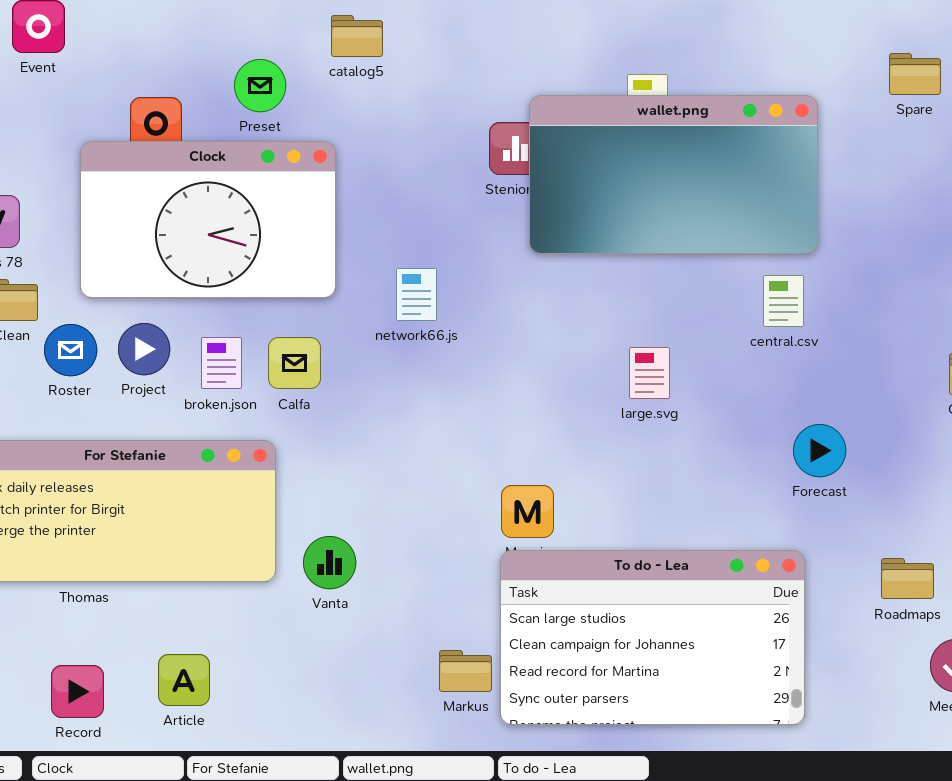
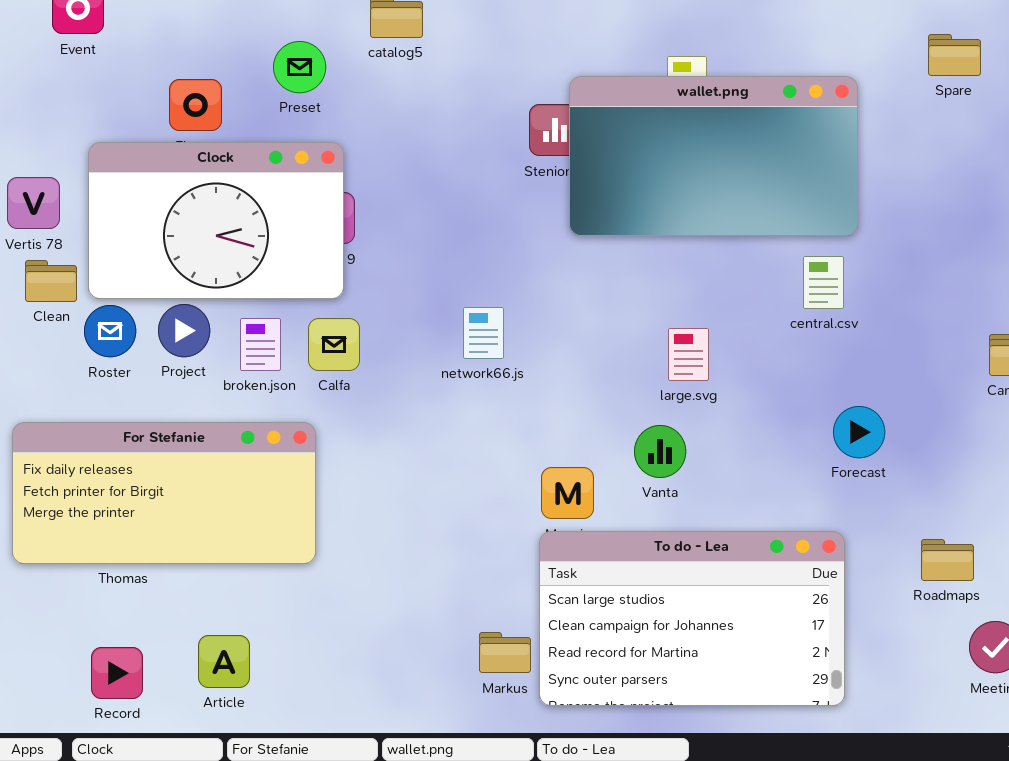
Clock: [80,141,336,298] -> [88,142,344,299], moved
network66.js: [396,268,437,321] -> [463,307,504,359], moved
Vanta: [303,536,356,589] -> [634,425,686,478], moved

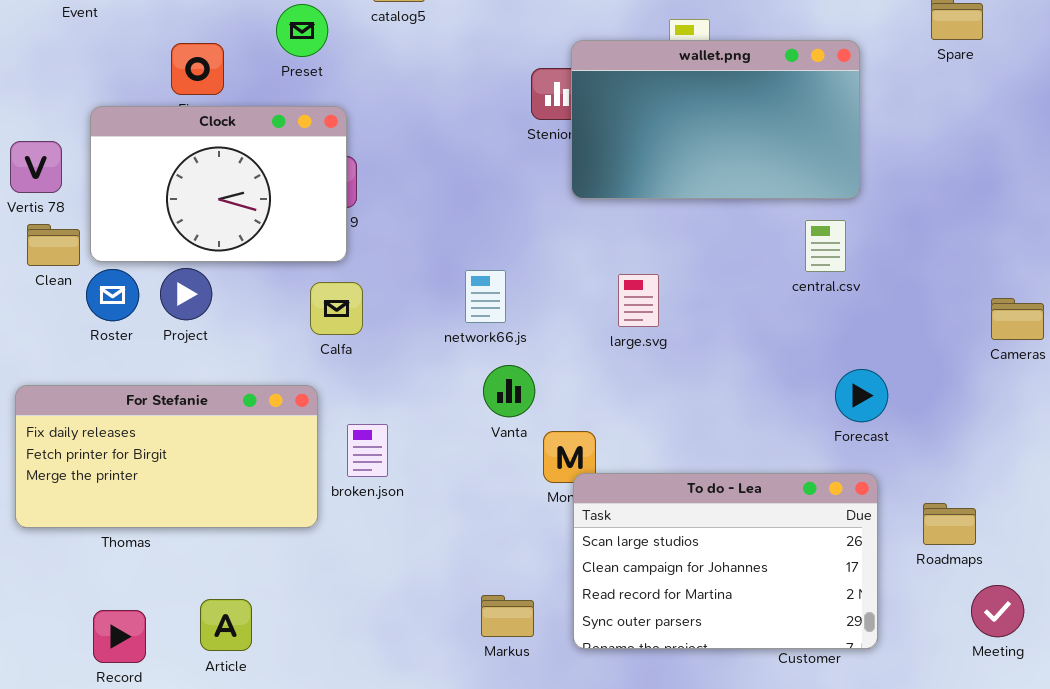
broken.json: [240,318,281,371] -> [347,424,388,477], moved
large.svg: [668,328,709,381] -> [618,274,659,327], moved
Vanta: [634,425,686,478] -> [483,365,535,417], moved
To do - Lea: [539,531,845,706] -> [573,473,878,649], moved

